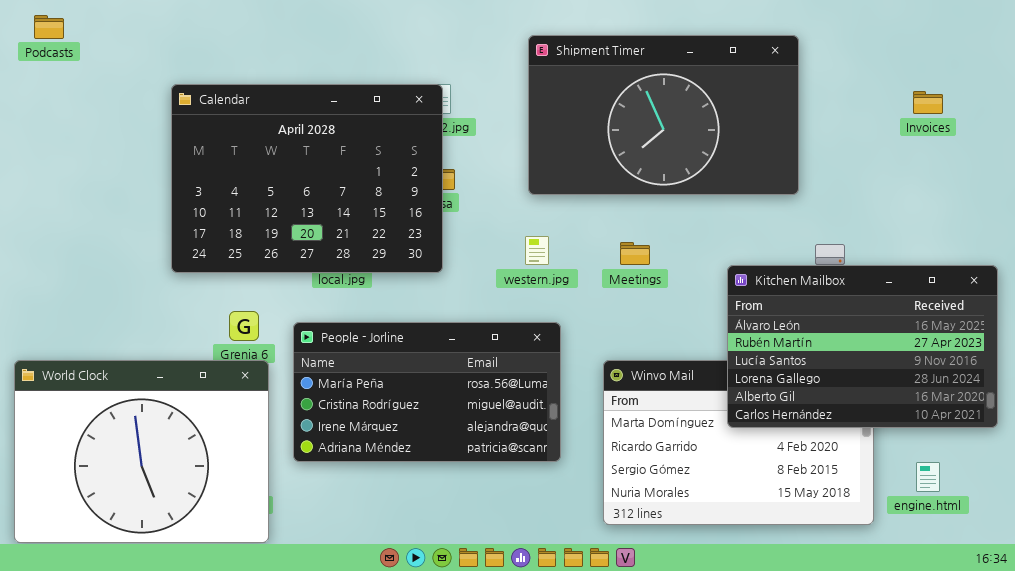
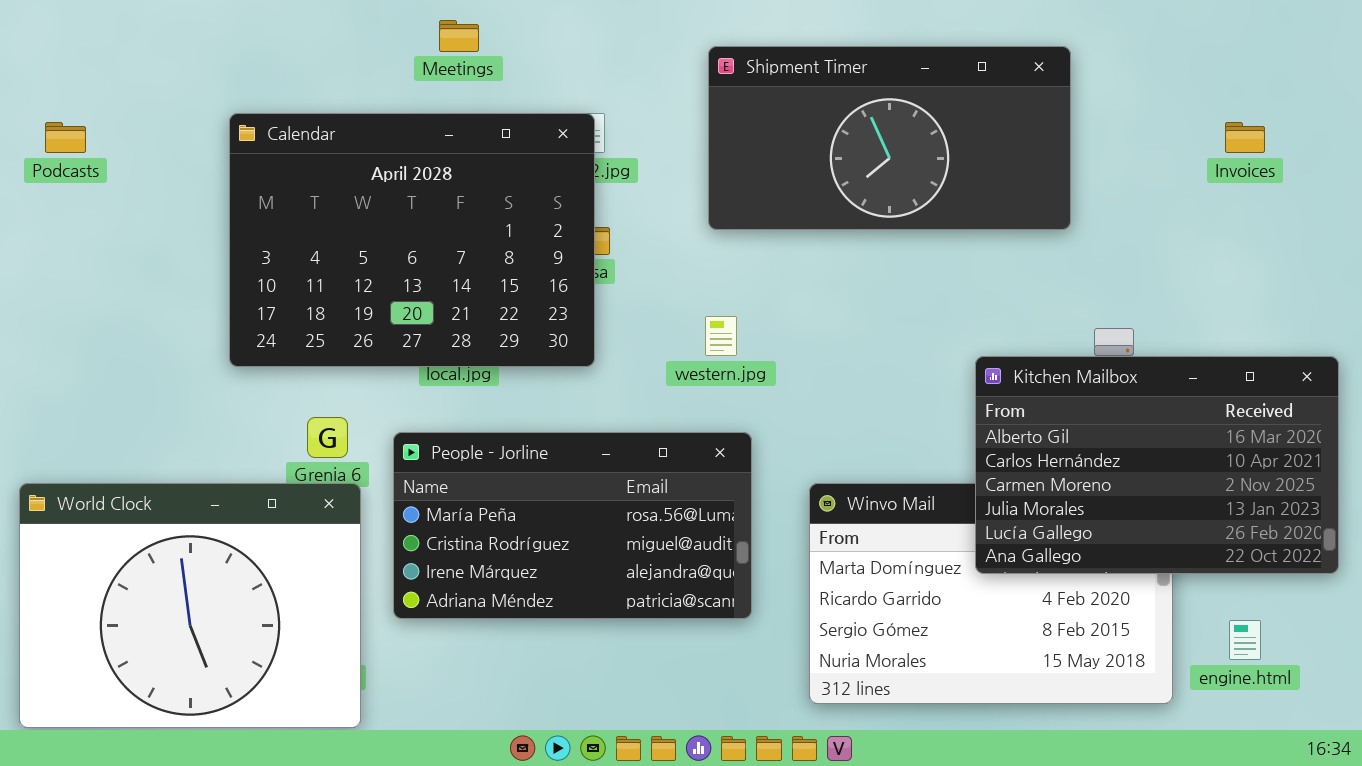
Podcasts: [34,15,64,39] -> [45,122,86,153], moved
Shipment Timer: [528,35,799,195] -> [708,46,1071,230], resized
Meetings: [620,242,650,265] -> [439,20,479,52], moved
Kitchen Mailbox: [727,265,998,428] -> [975,356,1339,574], scrolled down 4 rows

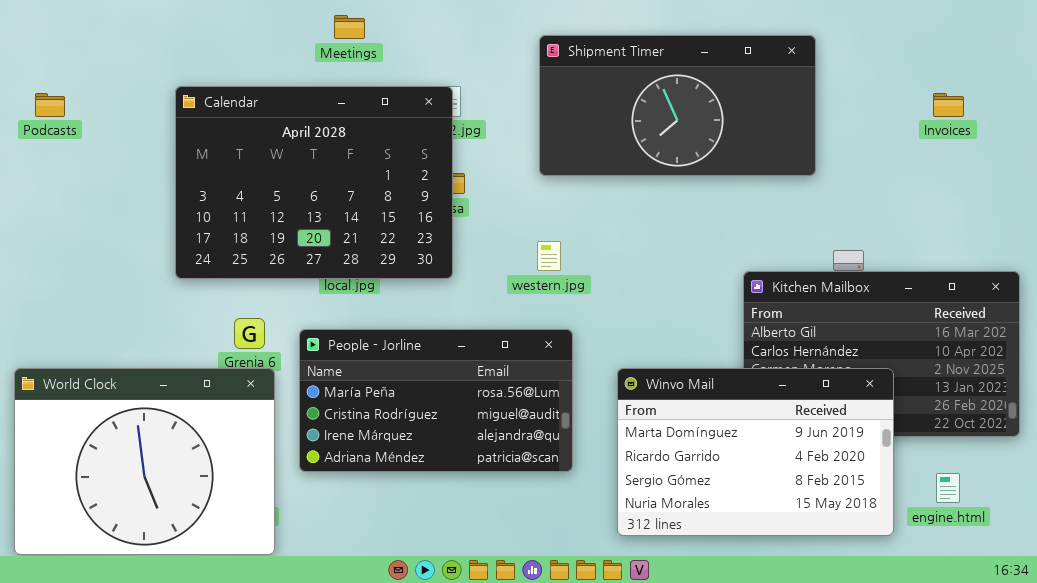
Winvo Mail: [809,483,1173,704] -> [617,368,894,536], raised

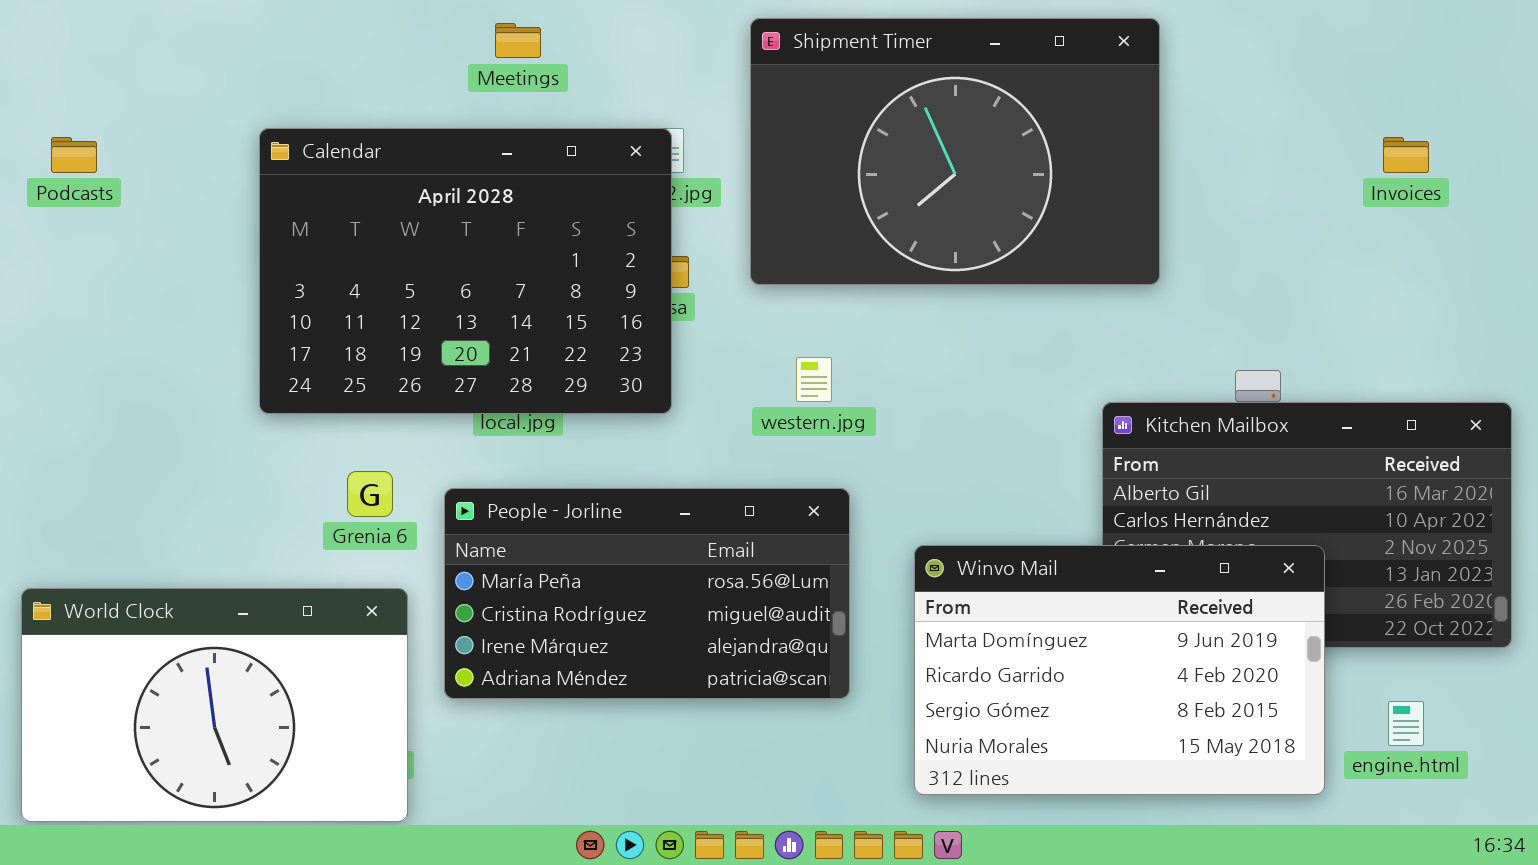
Shipment Timer: [539,35,816,176] -> [750,18,1160,285], moved, resized
World Clock: [14,368,275,555] -> [21,588,408,822], resized

